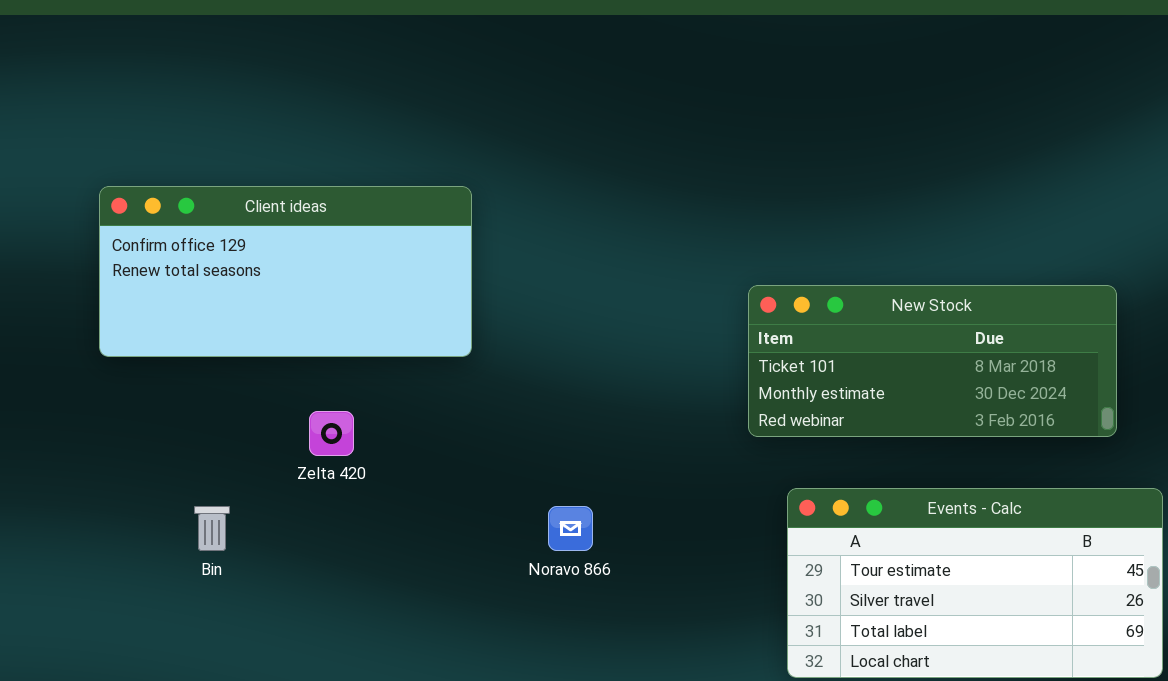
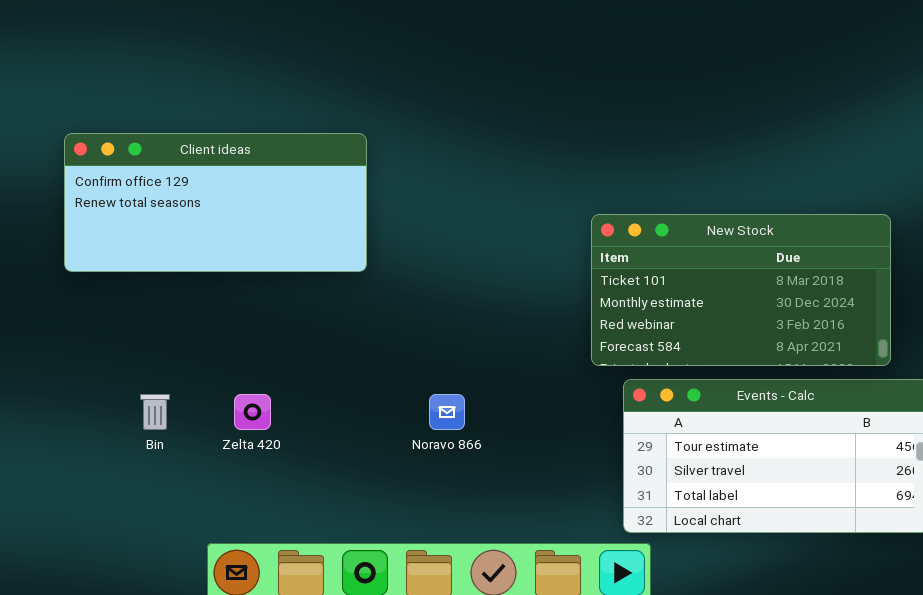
New Stock: [748,285,1117,437] -> [591,214,891,366], resized
Zelta 420: [309,411,354,456] -> [234,394,271,430], moved

